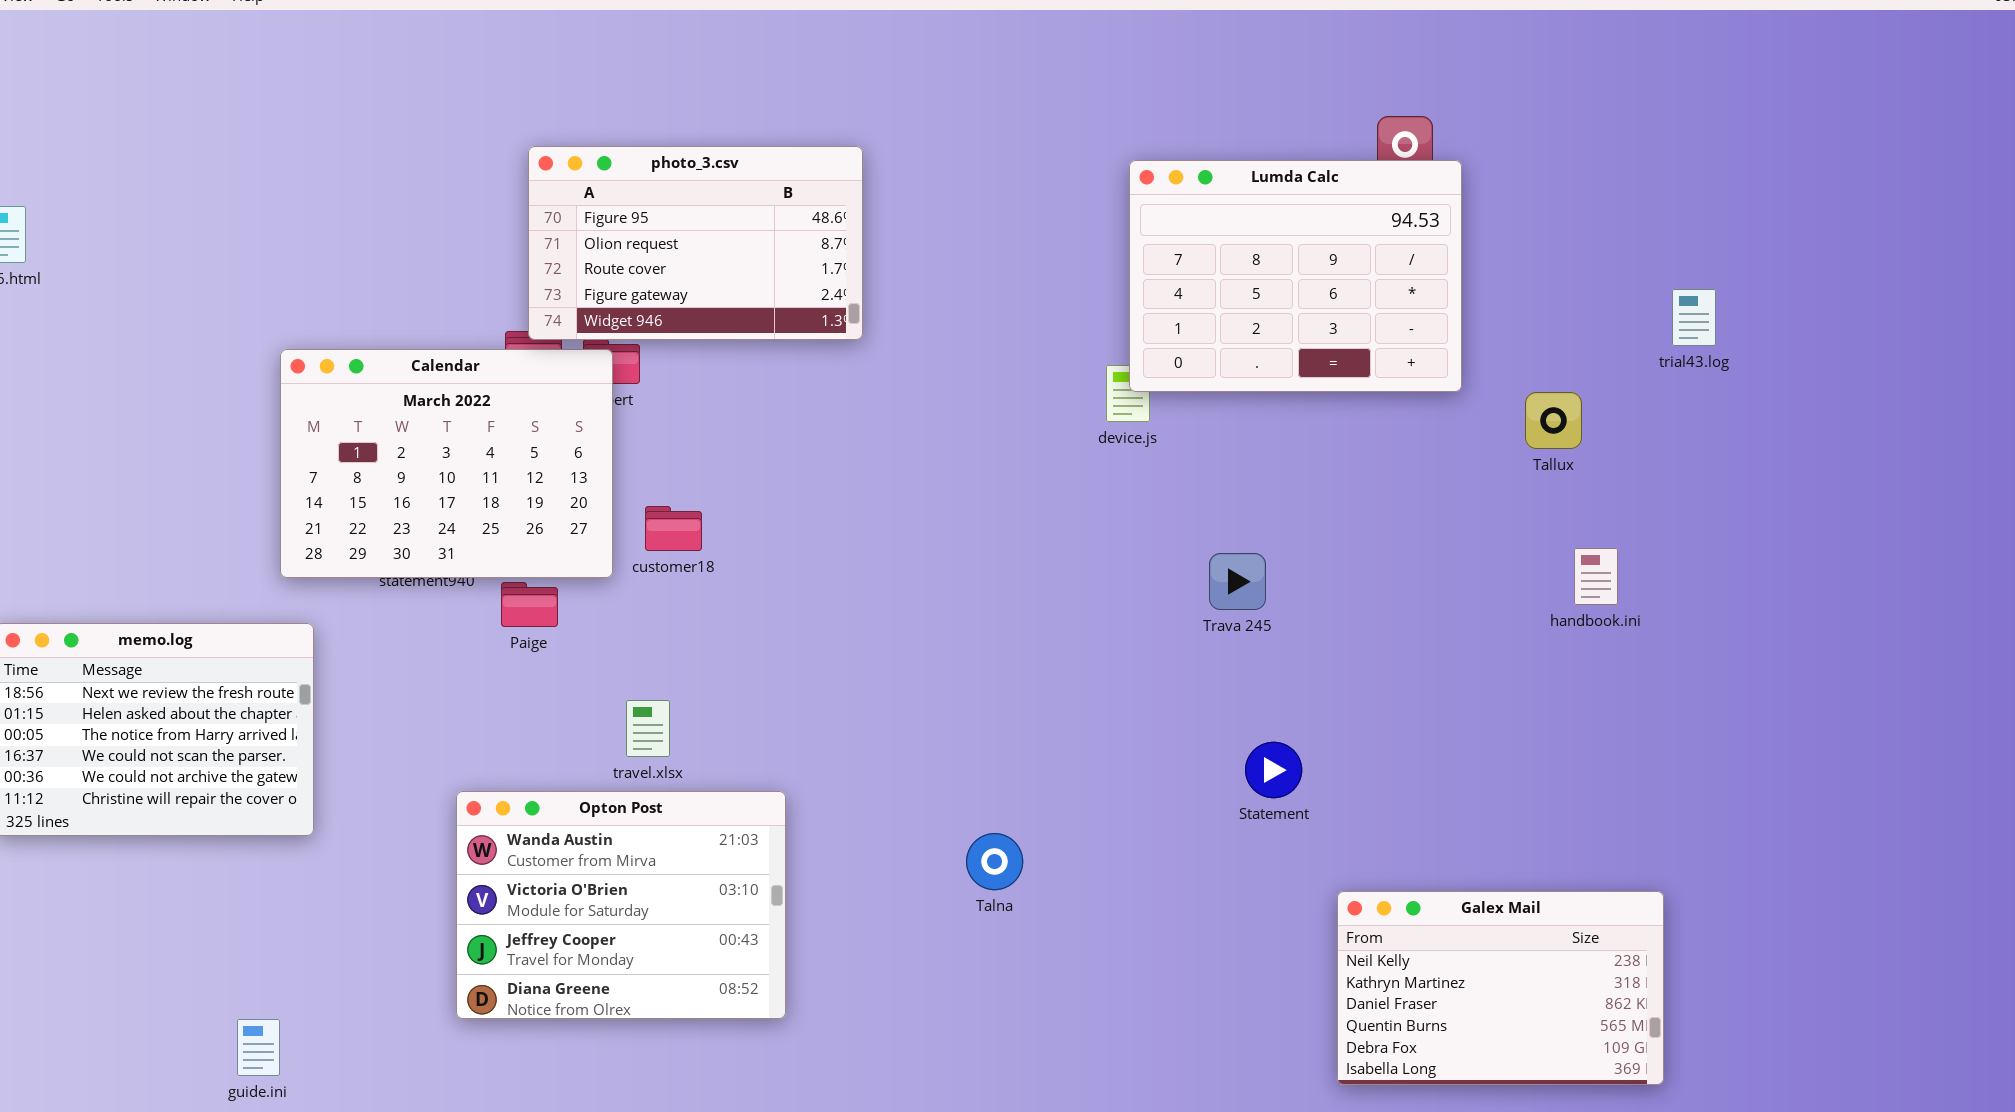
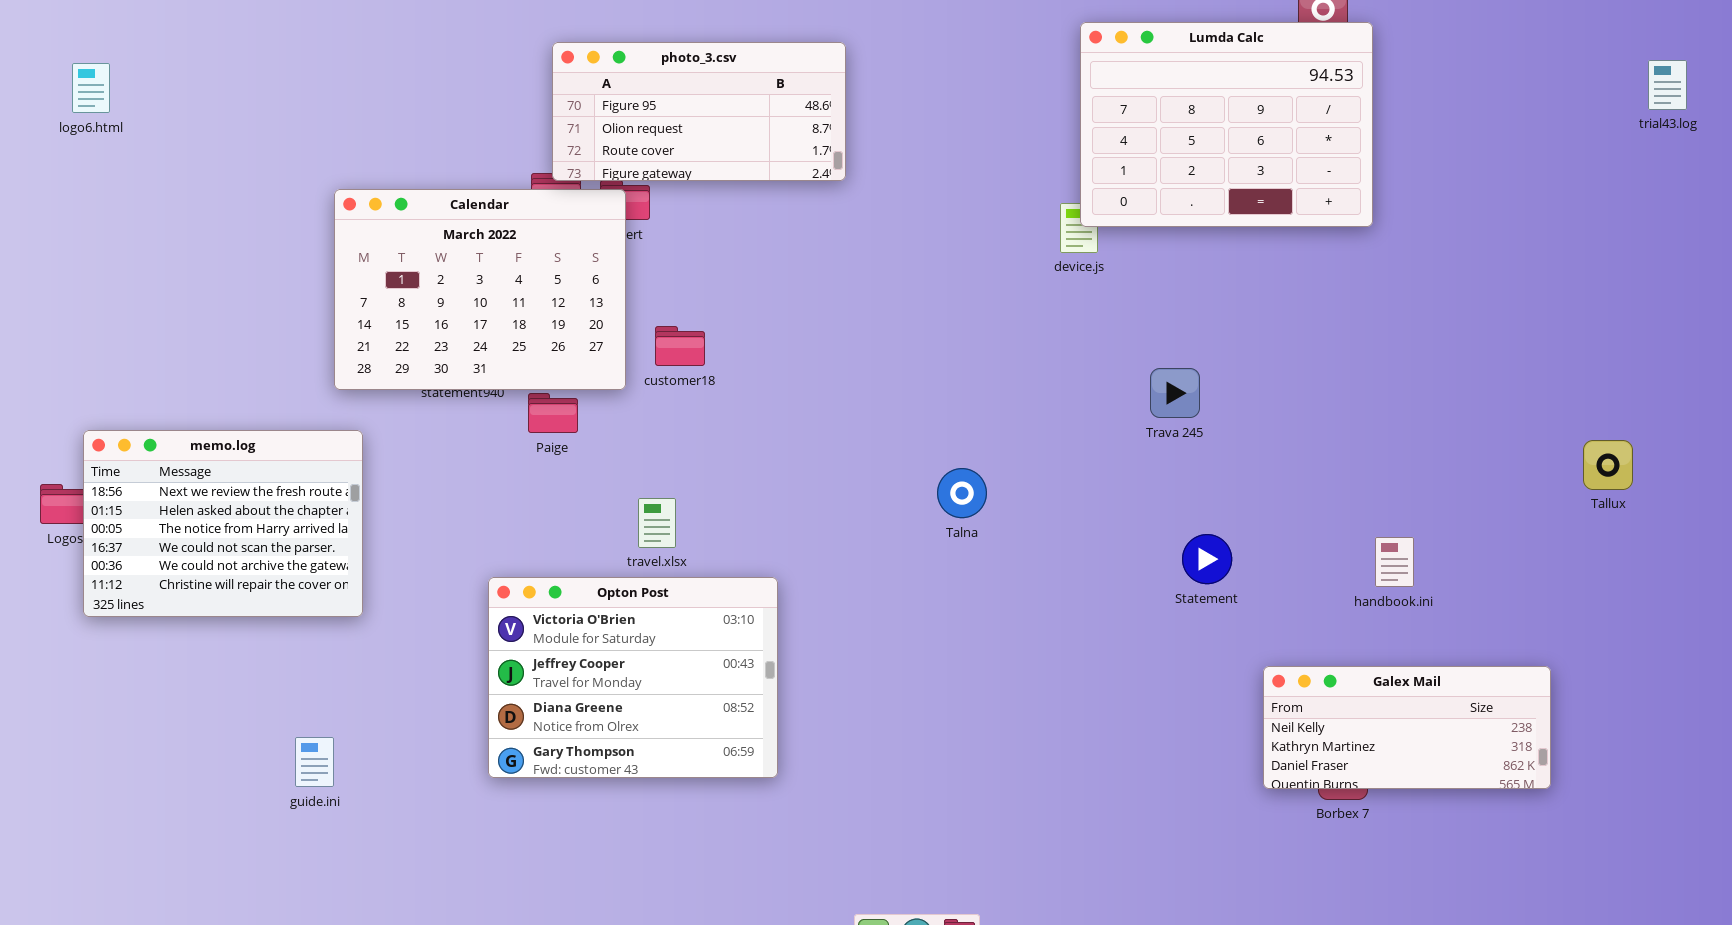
photo_3.csv: [528,146,863,340] -> [552,42,846,181], resized
trial43.log: [1672,289,1716,346] -> [1648,60,1687,110], moved
Tallux: [1525,392,1582,449] -> [1583,440,1633,490], moved
handbook.ini: [1574,548,1618,605] -> [1375,537,1414,587], moved
Opton Post: [456,791,786,1019] -> [488,577,778,778], scrolled down 1 row
Talna: [966,833,1023,890] -> [937,468,987,518], moved
Galex Mail: [1337,891,1664,1085] -> [1263,666,1551,789], resized
guide.ini: [237,1019,280,1076] -> [295,737,334,787], moved

